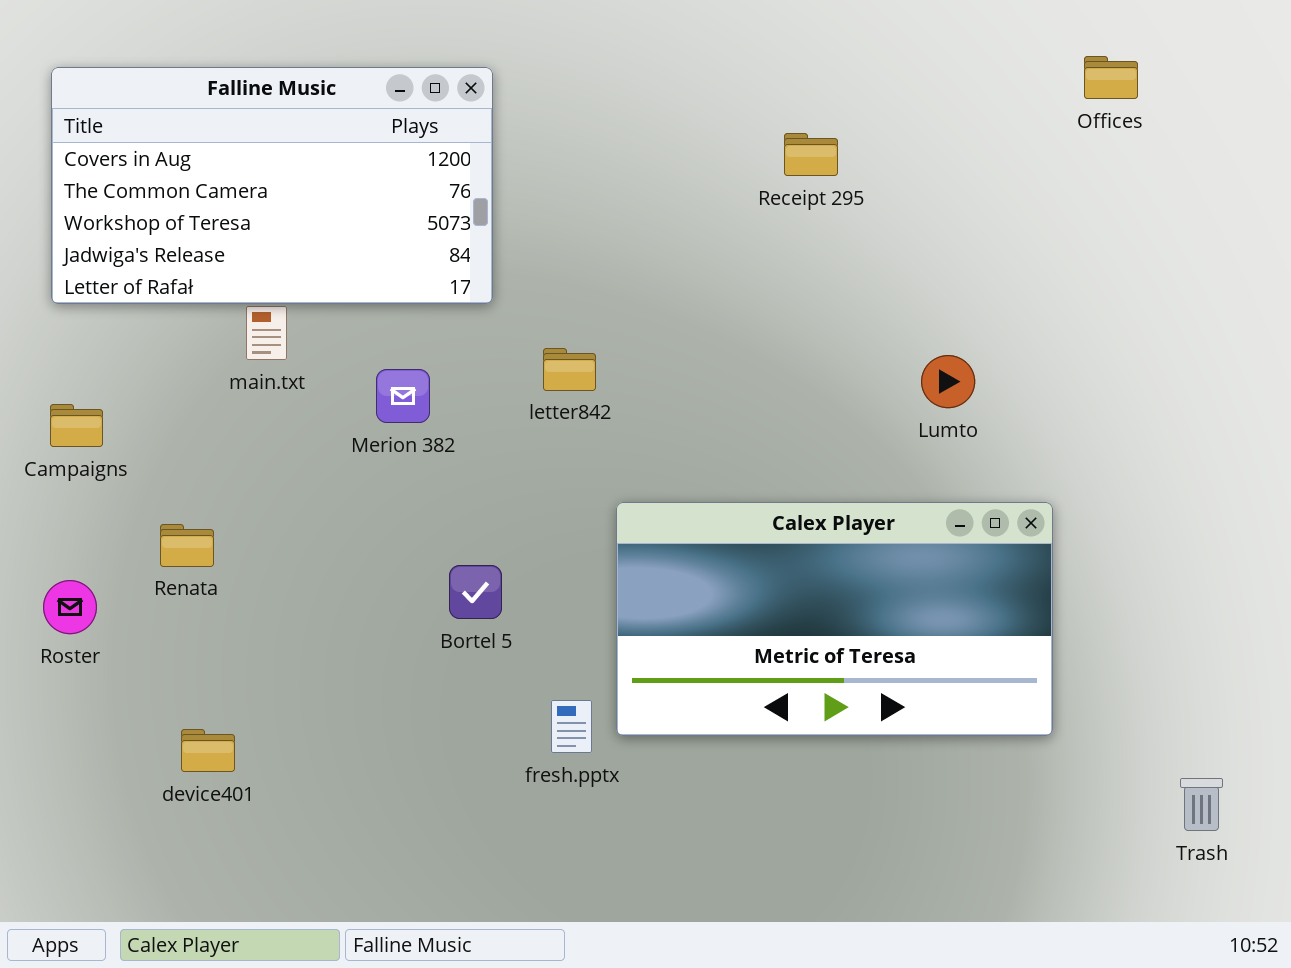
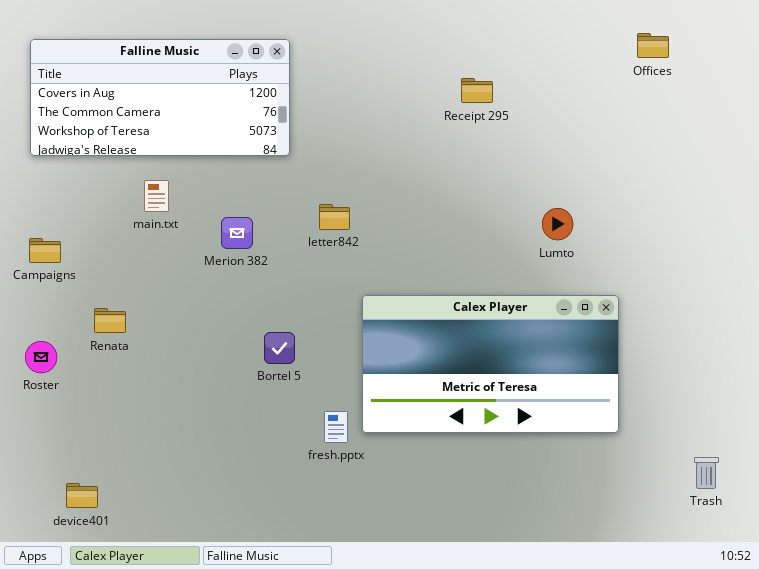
Falline Music: [51,67,493,304] -> [30,39,290,156], resized
device401: [181,729,235,772] -> [66,483,98,508], moved

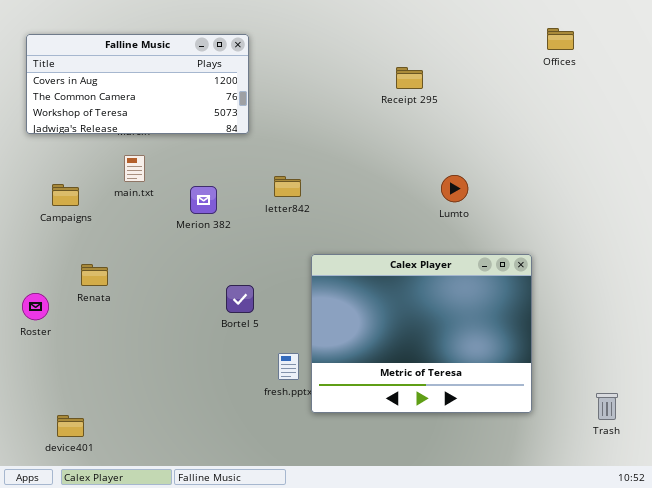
Lumto: [542,208,573,240] -> [441,175,468,202], moved
Campaigns: [29,238,61,263] -> [52,184,79,206], moved
Calex Player: [362,295,619,433] -> [311,254,532,413], resized

